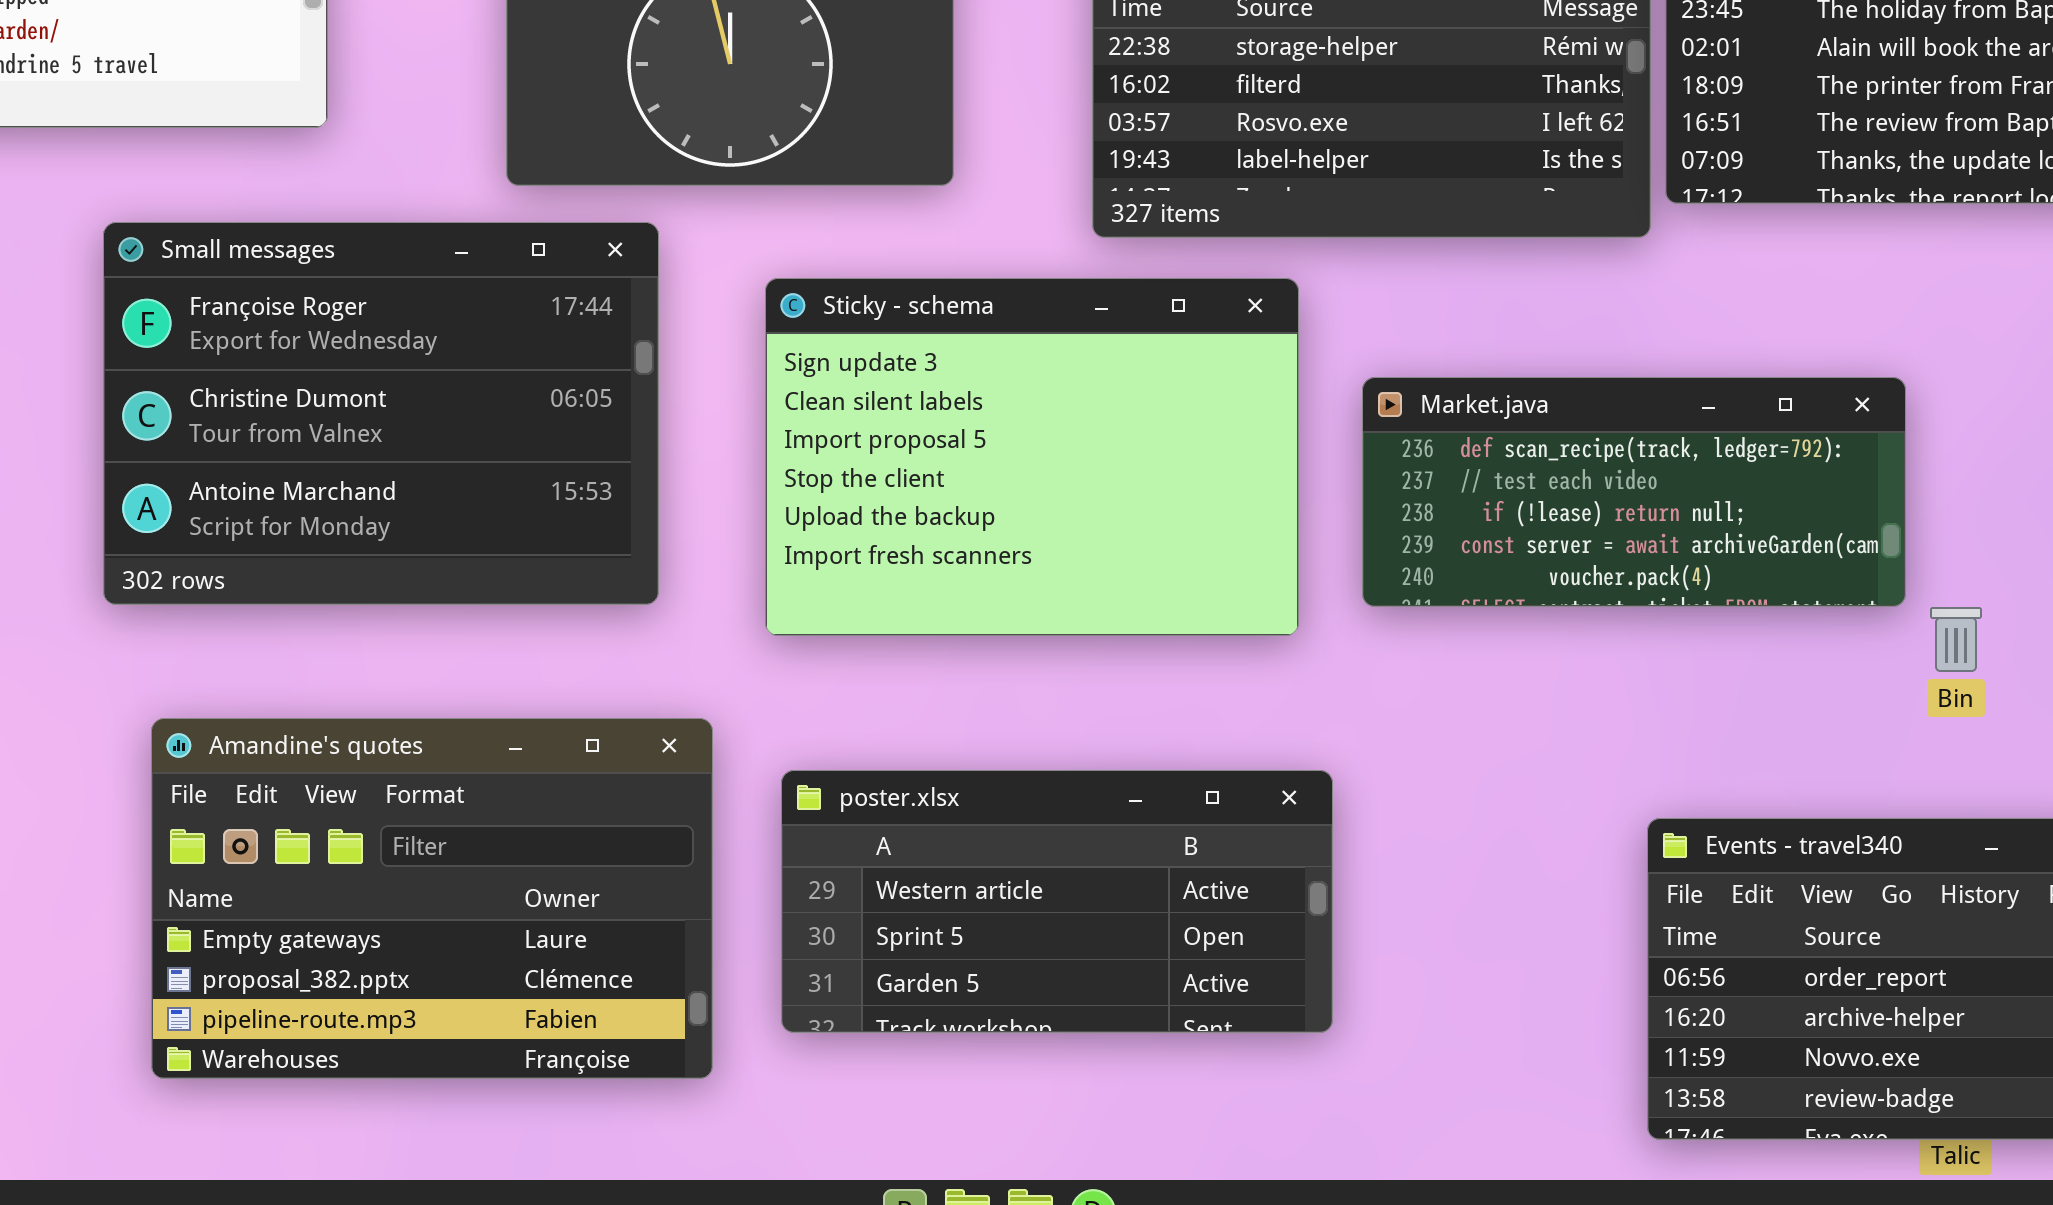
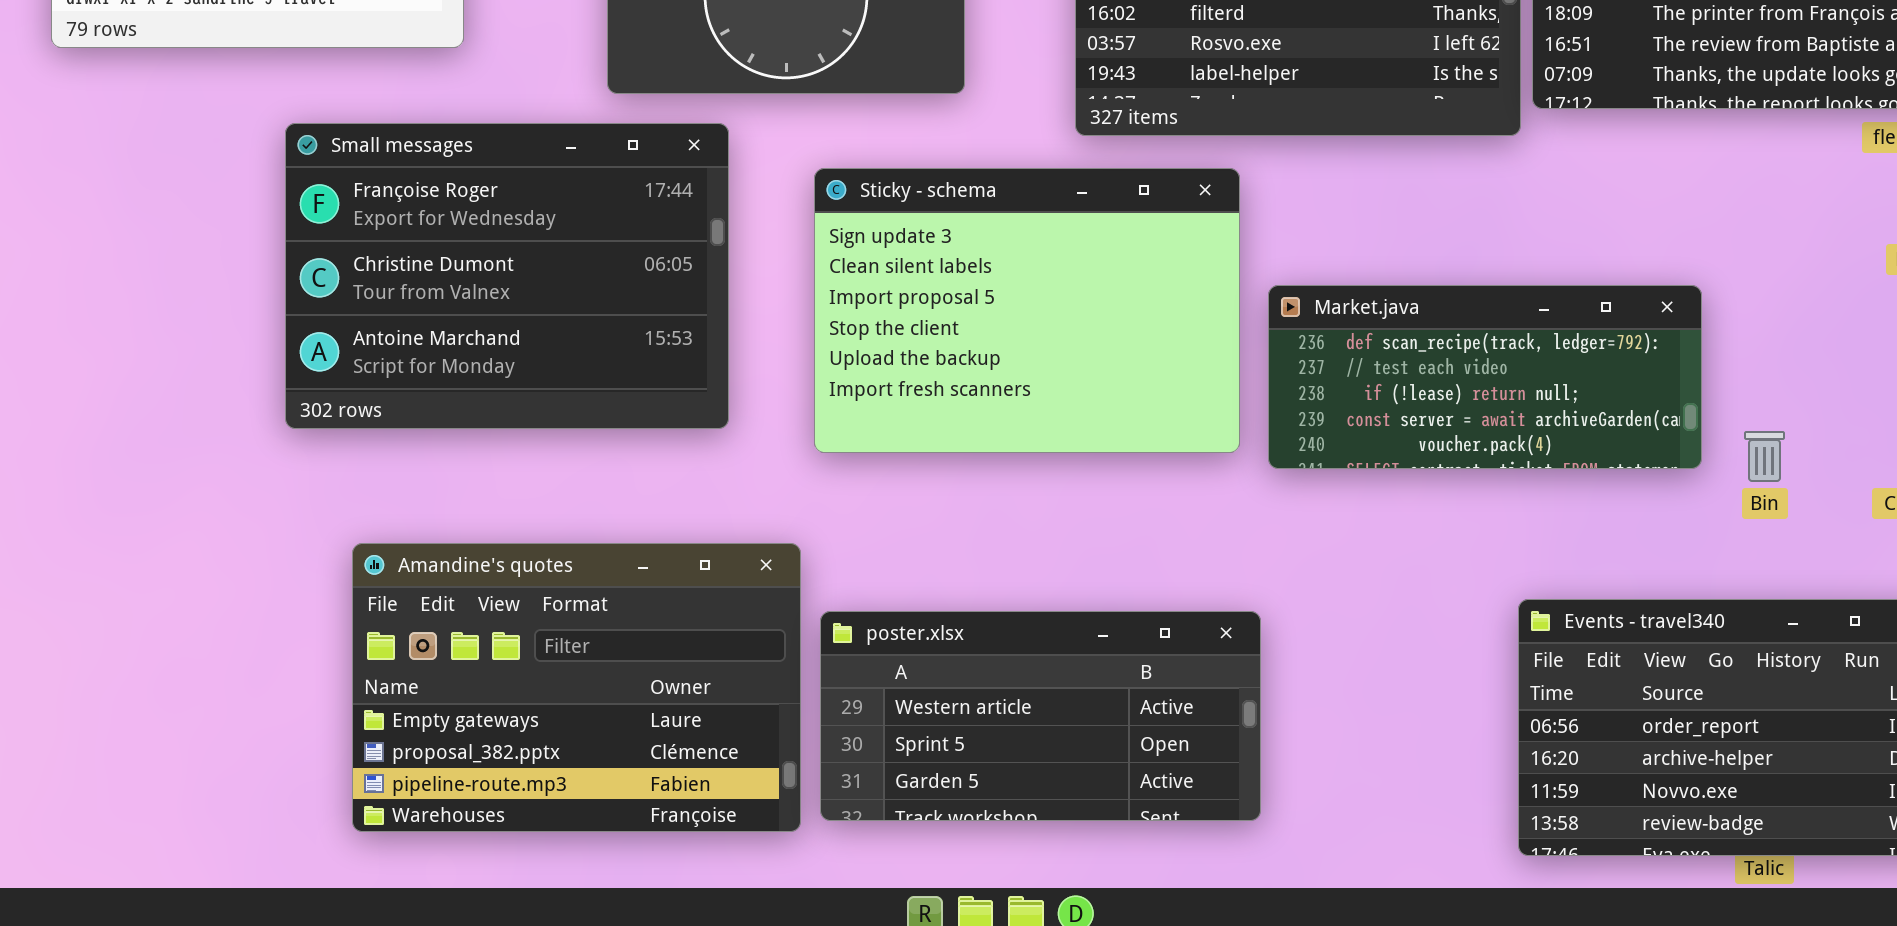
Market.java: [1362,377,1906,607] -> [1268,285,1702,469], moved
Amandine's quotes: [151,718,713,1079] -> [352,543,801,832], moved
poster.xlsx: [781,770,1333,1033] -> [820,611,1261,821], moved

